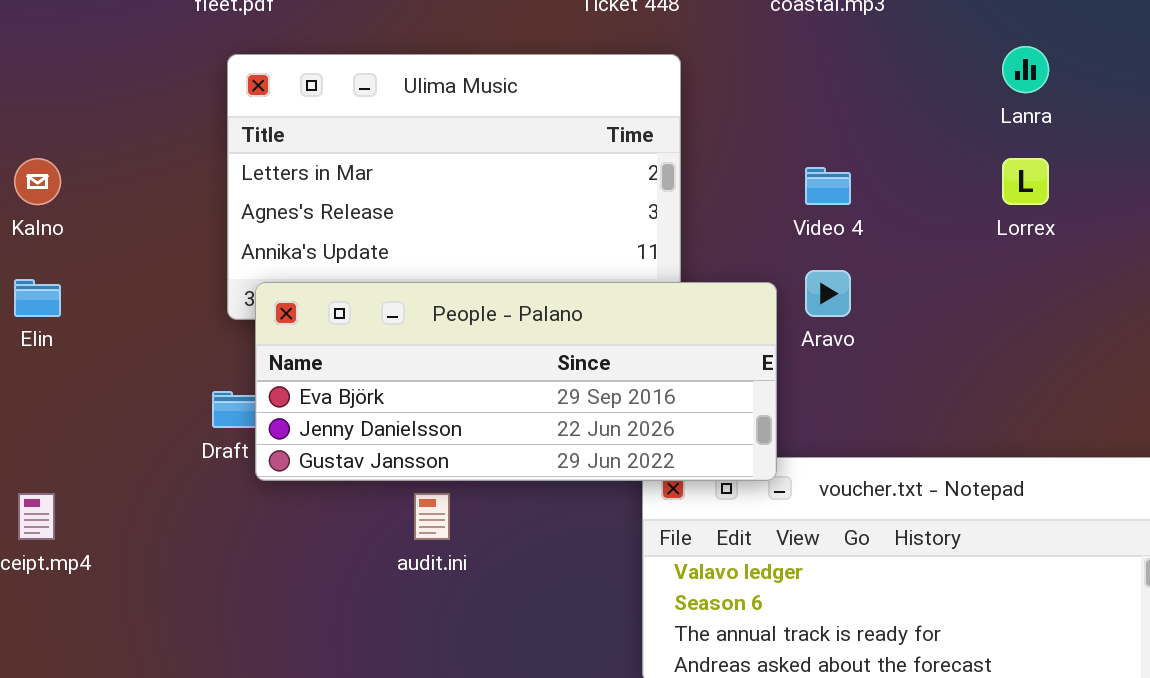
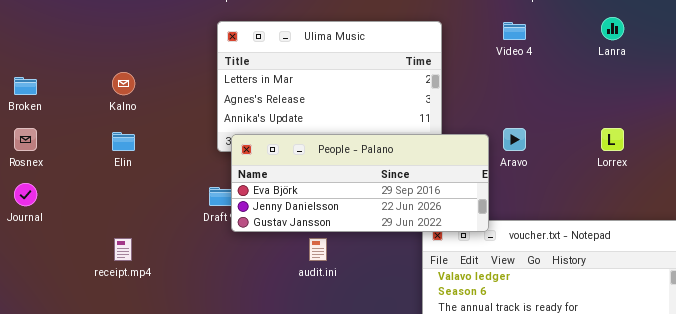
Lorrex: [1002,158,1049,205] -> [601,128,624,151], moved
Video 4: [805,167,851,205] -> [503,22,526,40], moved

